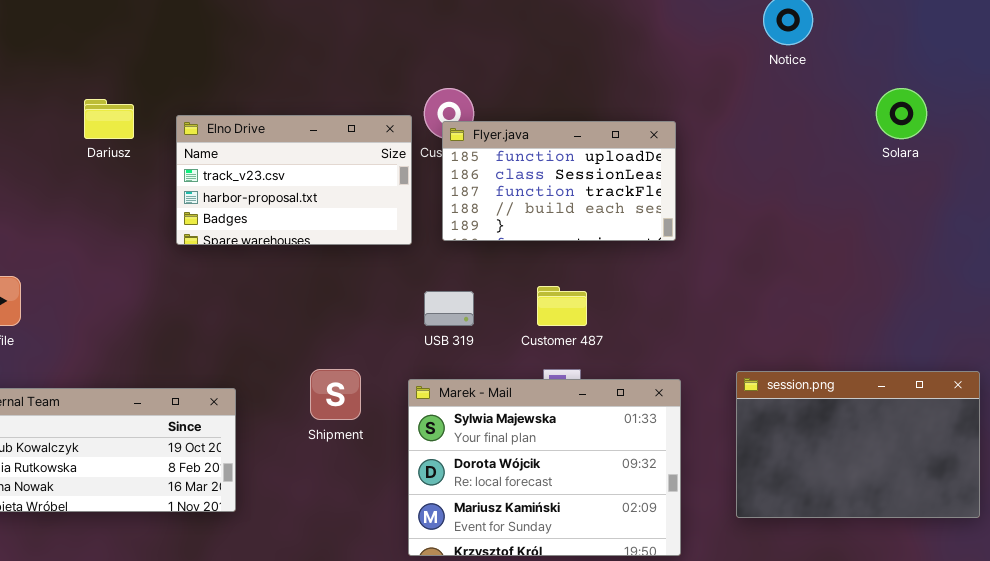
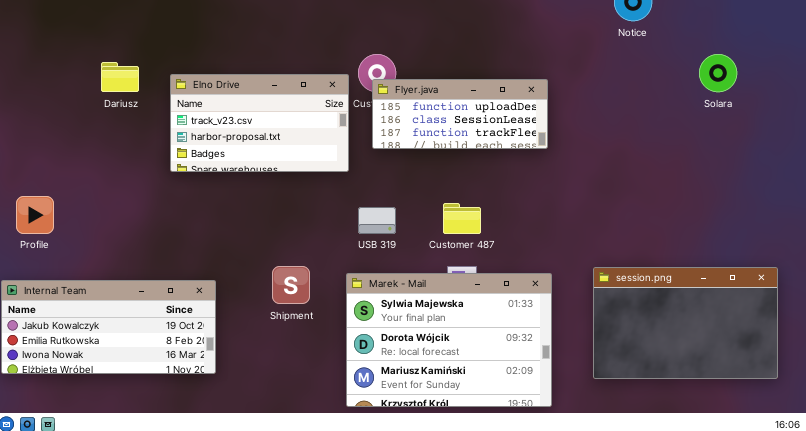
Flyer.java: [442,121,676,241] -> [372,79,548,149], resized

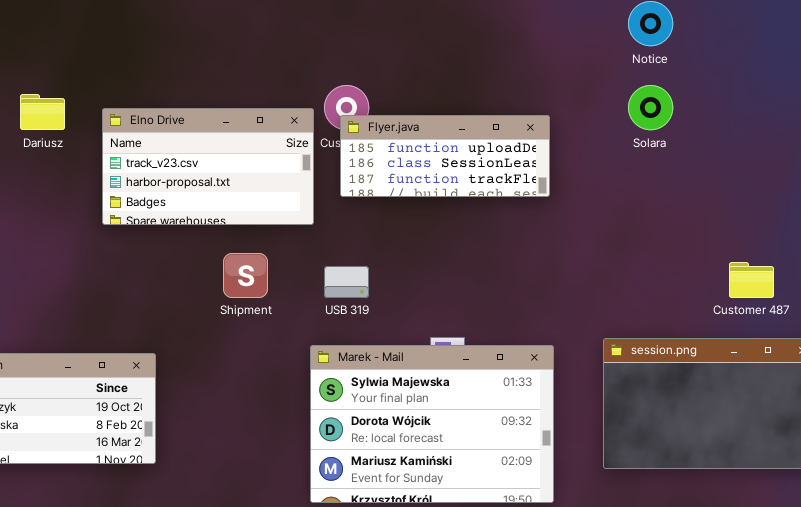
Solara: [699,54,737,92] -> [628,85,673,130], moved
Customer 487: [443,203,481,234] -> [729,262,774,298], moved
Shipment: [272,266,310,304] -> [223,253,268,298], moved

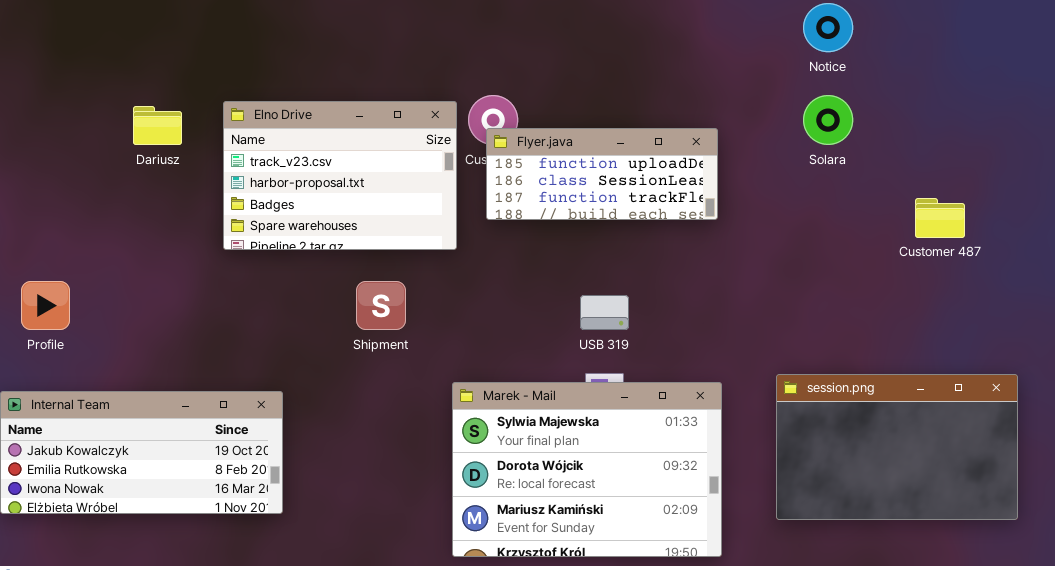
Elno Drive: [102,108,314,225] -> [223,101,457,250], resized
Customer 487: [729,262,774,298] -> [915,198,965,238], moved
USB 319: [324,266,369,298] -> [580,295,629,330], moved

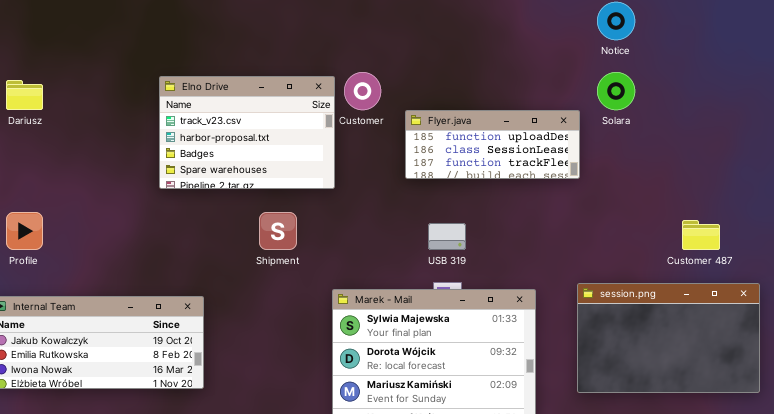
Dariusz: [133,106,182,145] -> [6,80,43,110], moved
Flyer.java: [486,128,718,220] -> [405,110,580,179], moved
Customer 487: [915,198,965,238] -> [682,220,720,250], moved

